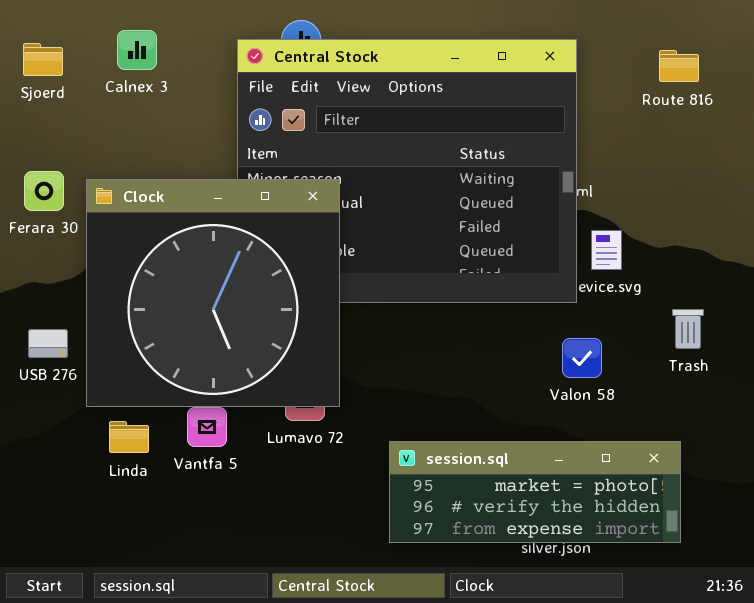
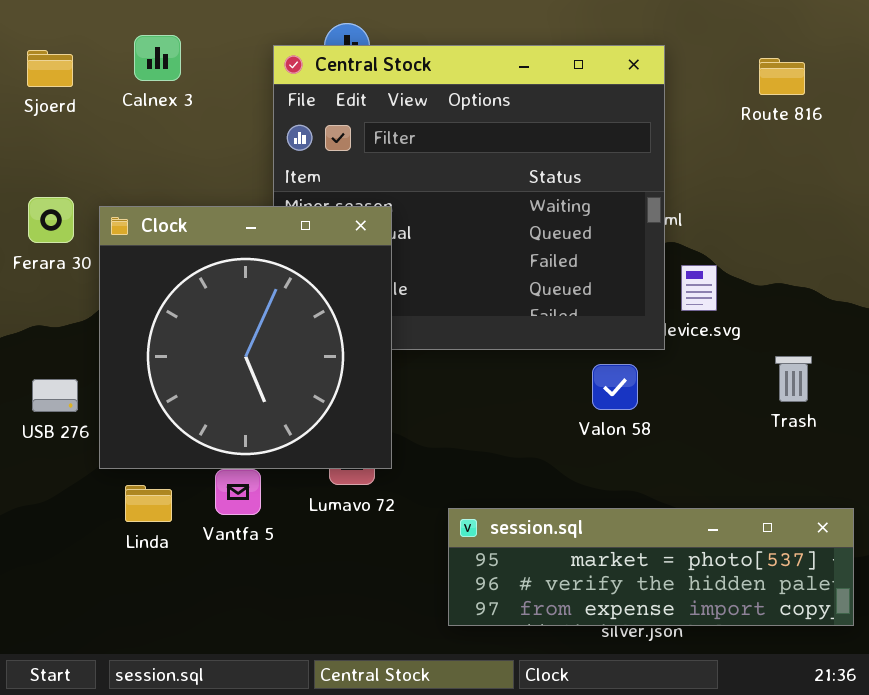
Valon 58: [562,338,602,378] -> [592,364,638,410], moved
session.sql: [389,441,681,543] -> [448,508,854,626], resized

